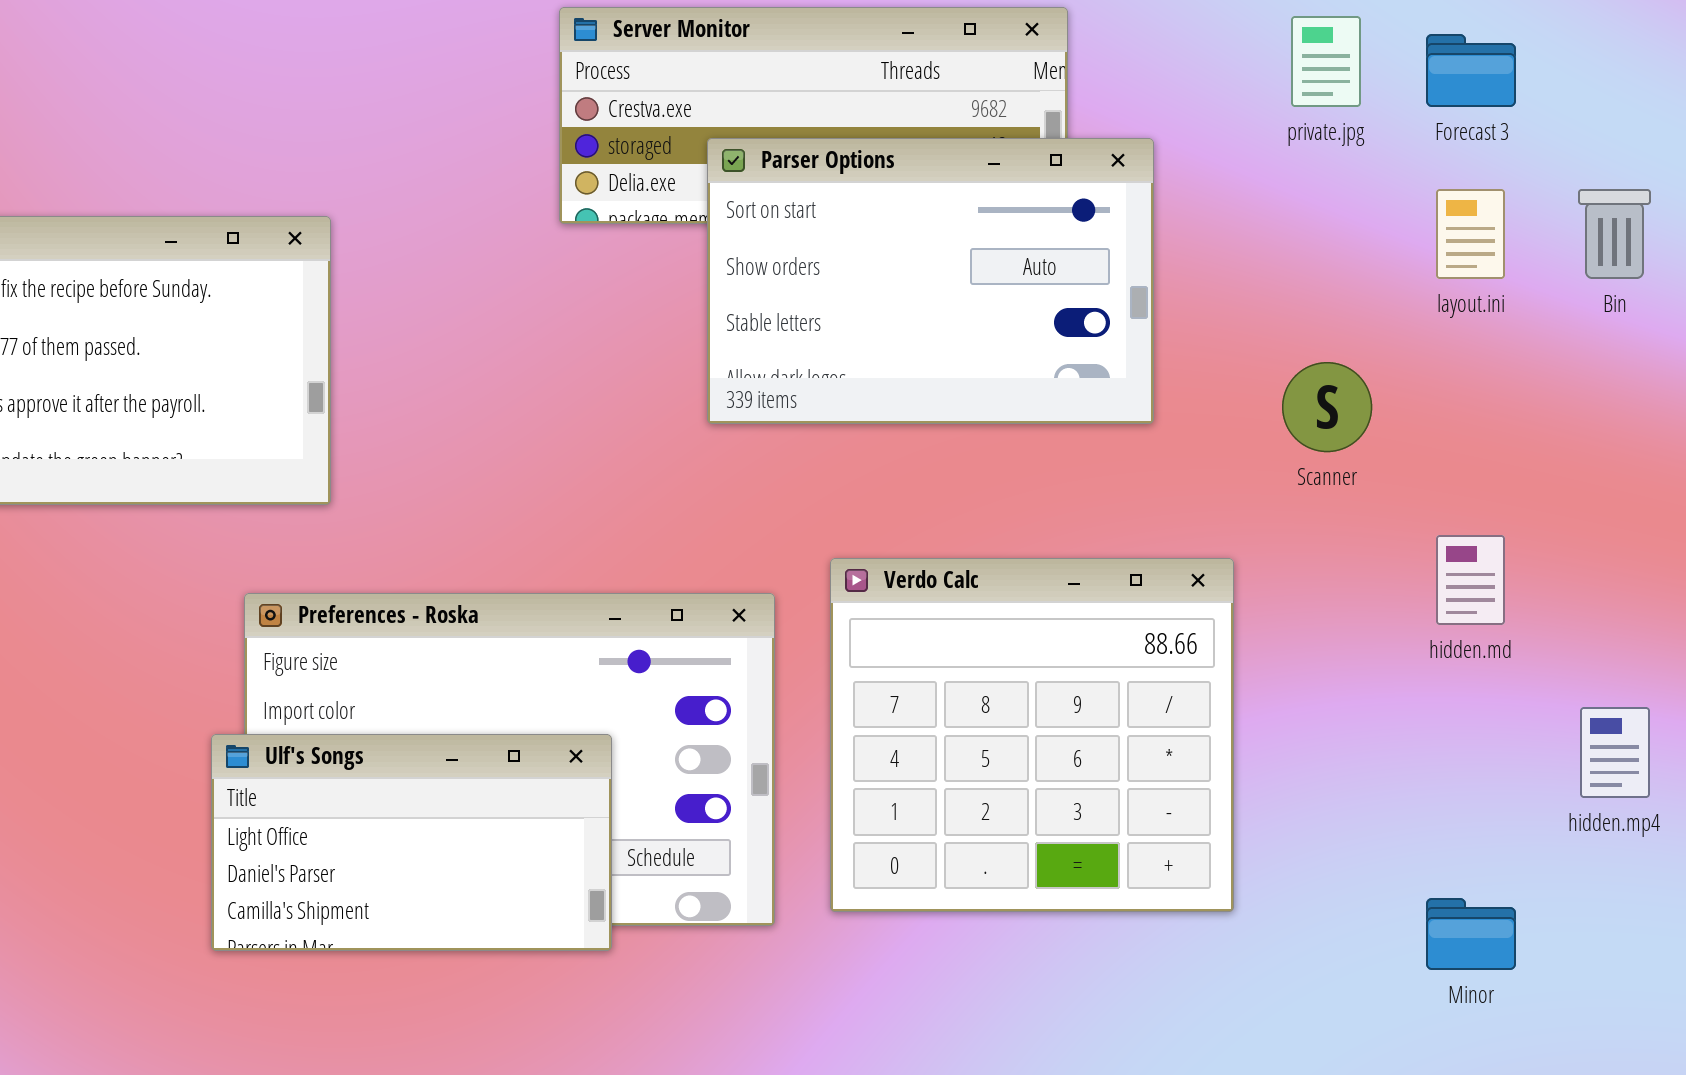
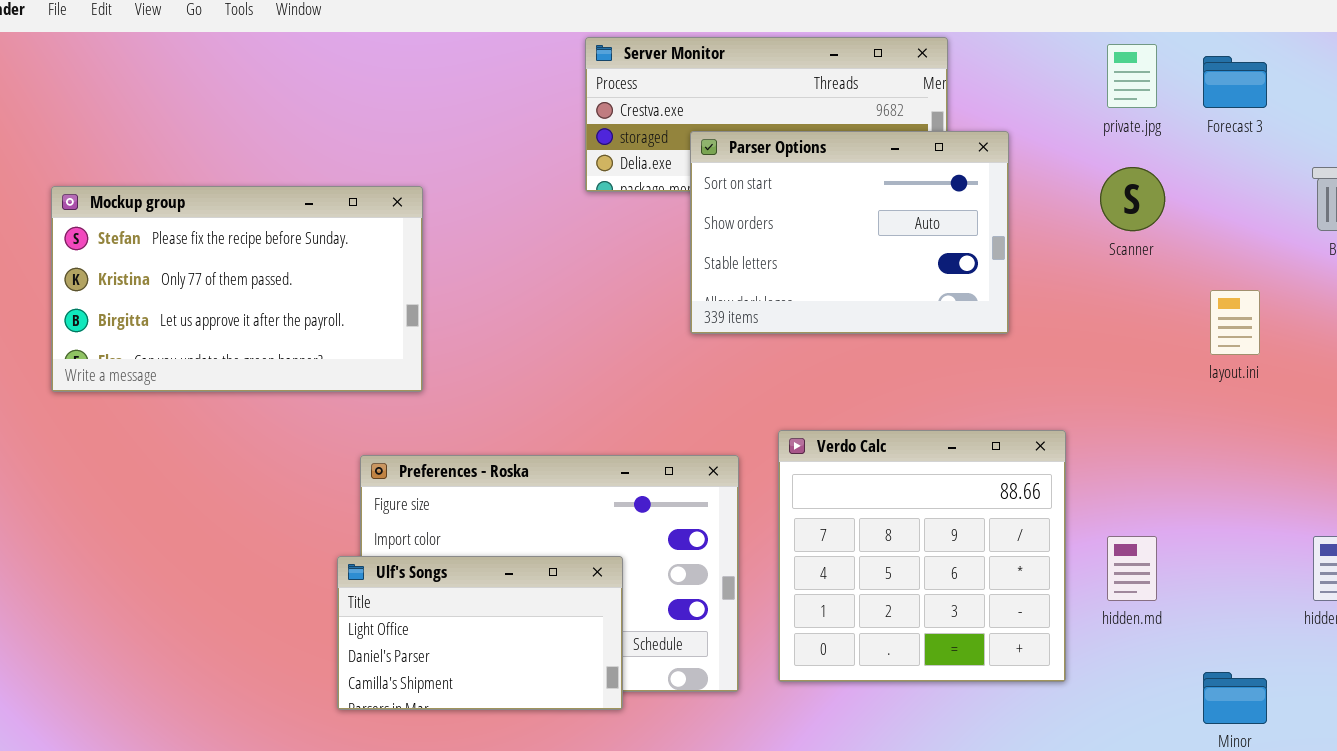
layout.ini: [1436,189,1505,279] -> [1210,290,1260,355], moved
Scanner: [1282,362,1372,452] -> [1100,167,1165,231], moved
hidden.md: [1436,535,1505,625] -> [1107,536,1157,601], moved

